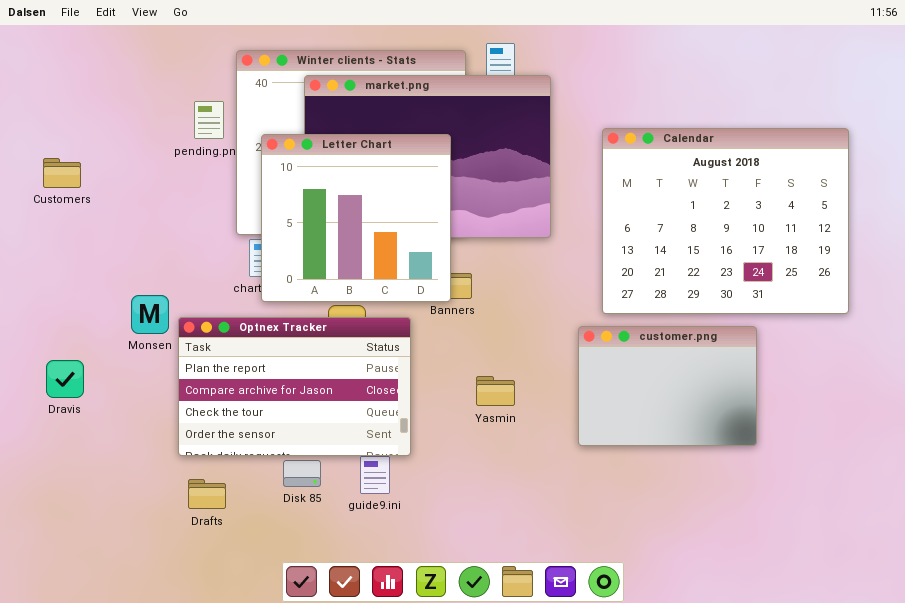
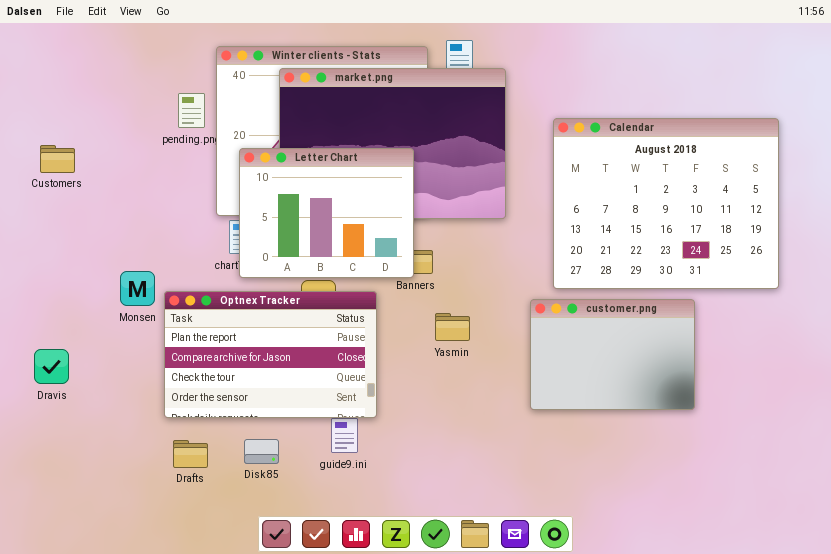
Letter Chart: [261,134,451,302] -> [239,148,414,278], resized
Dravis: [46,360,84,398] -> [34,349,69,384], moved
Yasmin: [476,376,515,406] -> [435,313,470,341], moved
Disk 85: [283,460,321,487] -> [244,439,279,464], moved

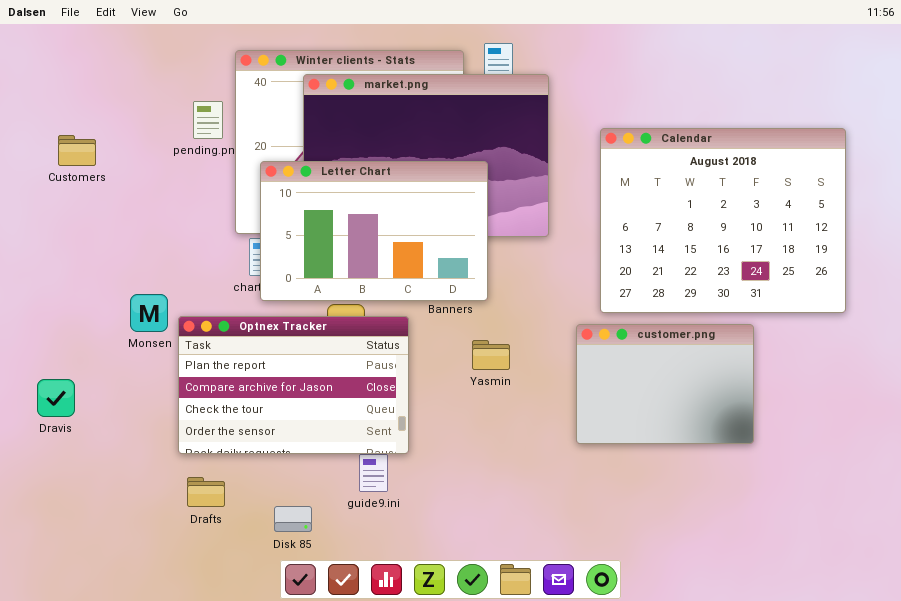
Customers: [40,145,75,173] -> [58,135,96,166], moved
Letter Chart: [239,148,414,278] -> [260,161,488,301], resized
Disk 85: [244,439,279,464] -> [274,506,312,532], moved

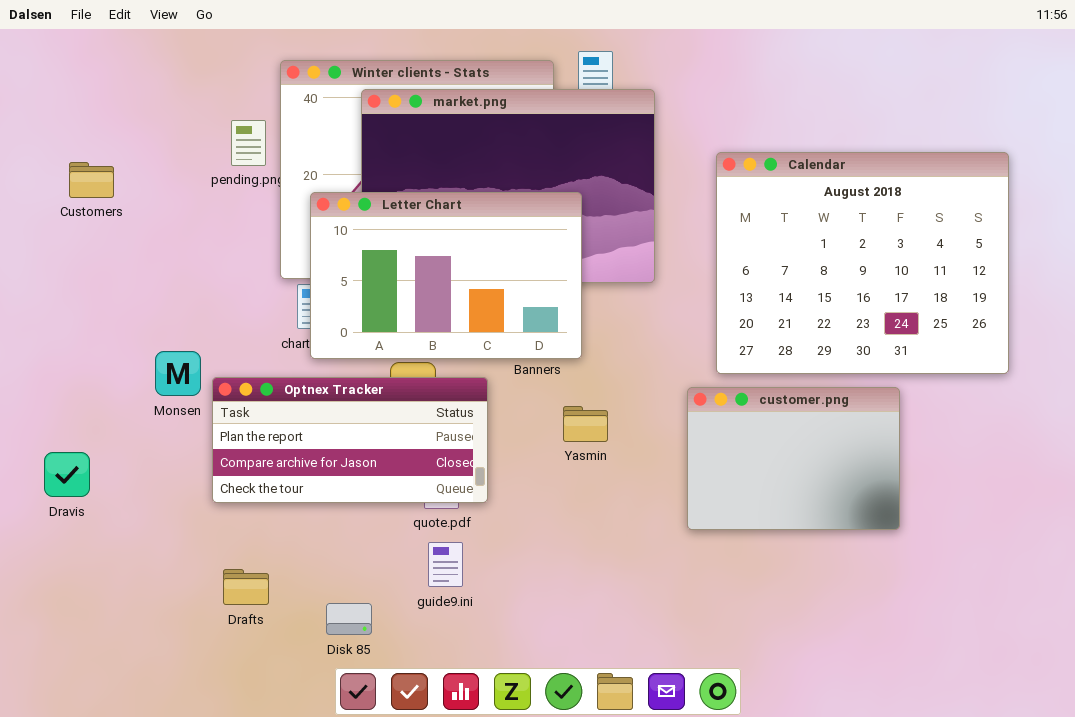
Optnex Tracker: [178,316,409,454] -> [212,377,488,503], resized

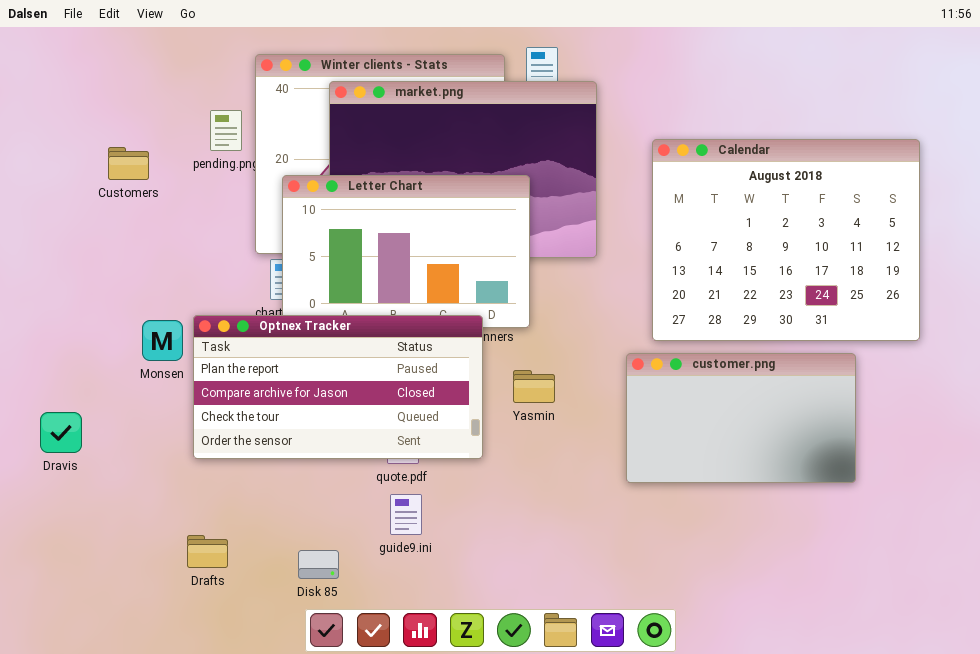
Customers: [69,162,114,198] -> [108,147,149,180], moved
Optnex Tracker: [212,377,488,503] -> [193,315,483,459], resized
customer.png: [687,387,900,530] -> [626,353,856,483], resized
Drafts: [223,569,269,605] -> [187,535,228,568], moved

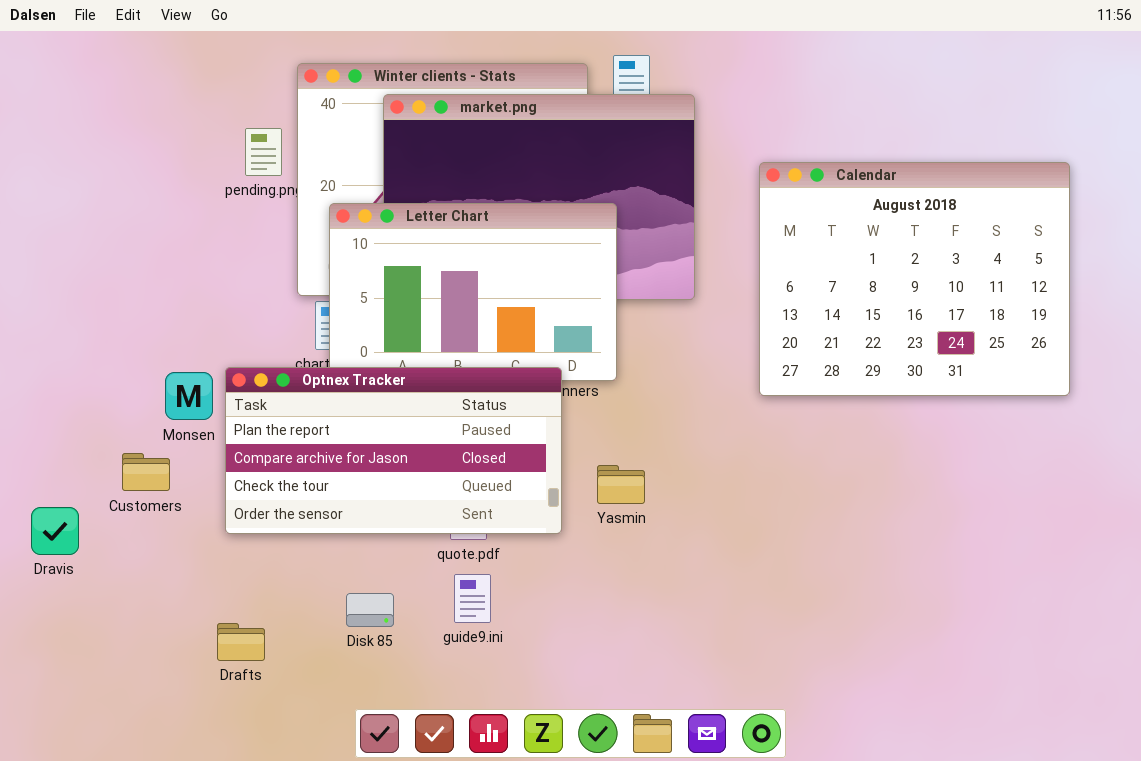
Customers: [108,147,149,180] -> [122,453,170,491], moved
customer.png: [626,353,856,483] -> none, closed
Yasmin: [513,370,555,403] -> [597,465,645,504], moved
Dravis: [40,412,82,453] -> [31,507,79,555], moved
Disk 85: [298,550,339,579] -> [346,593,394,627], moved

